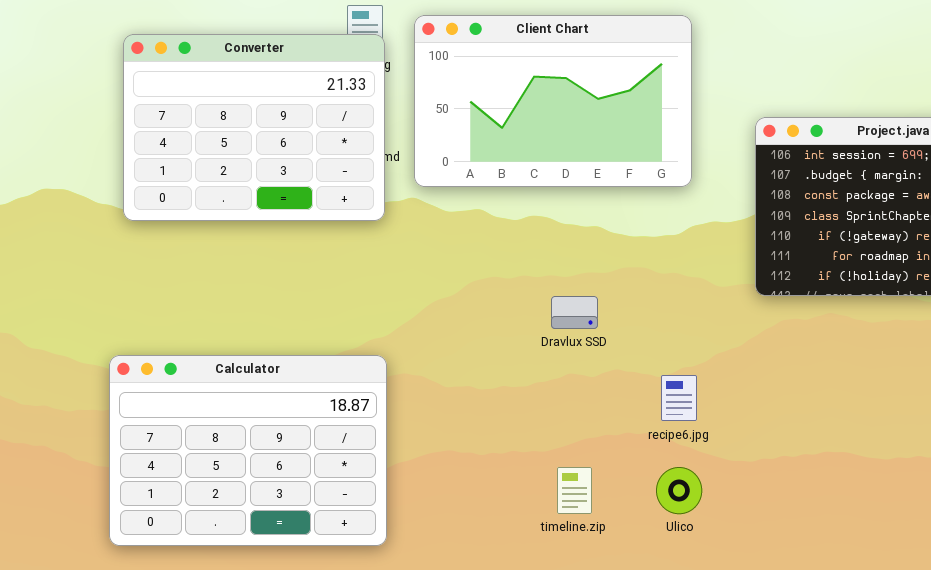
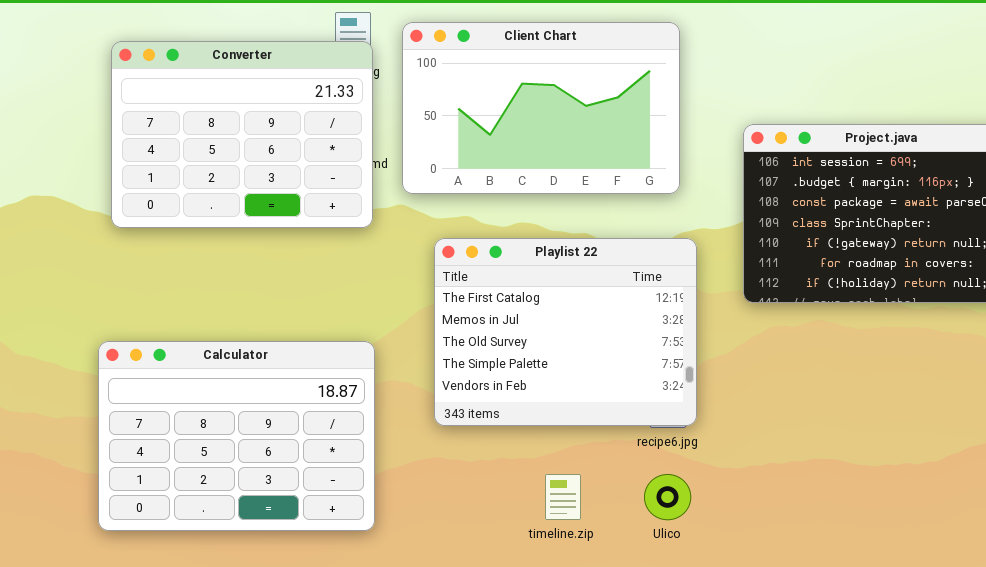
Playlist 22: none -> [434,238,697,426], opened
Calculator: [109,355,387,546] -> [98,341,375,531], moved

